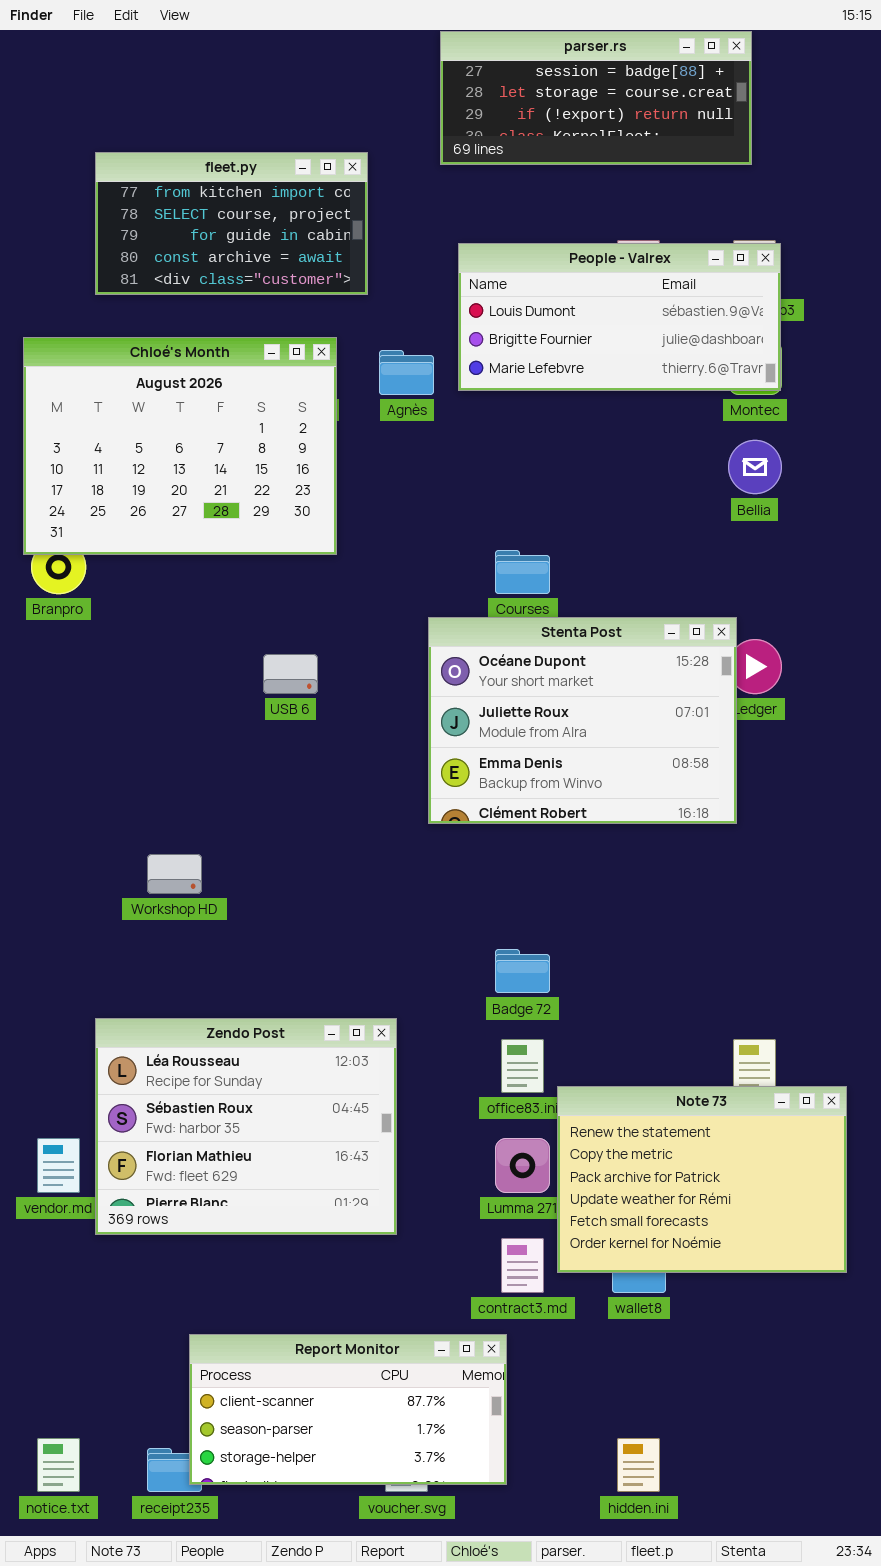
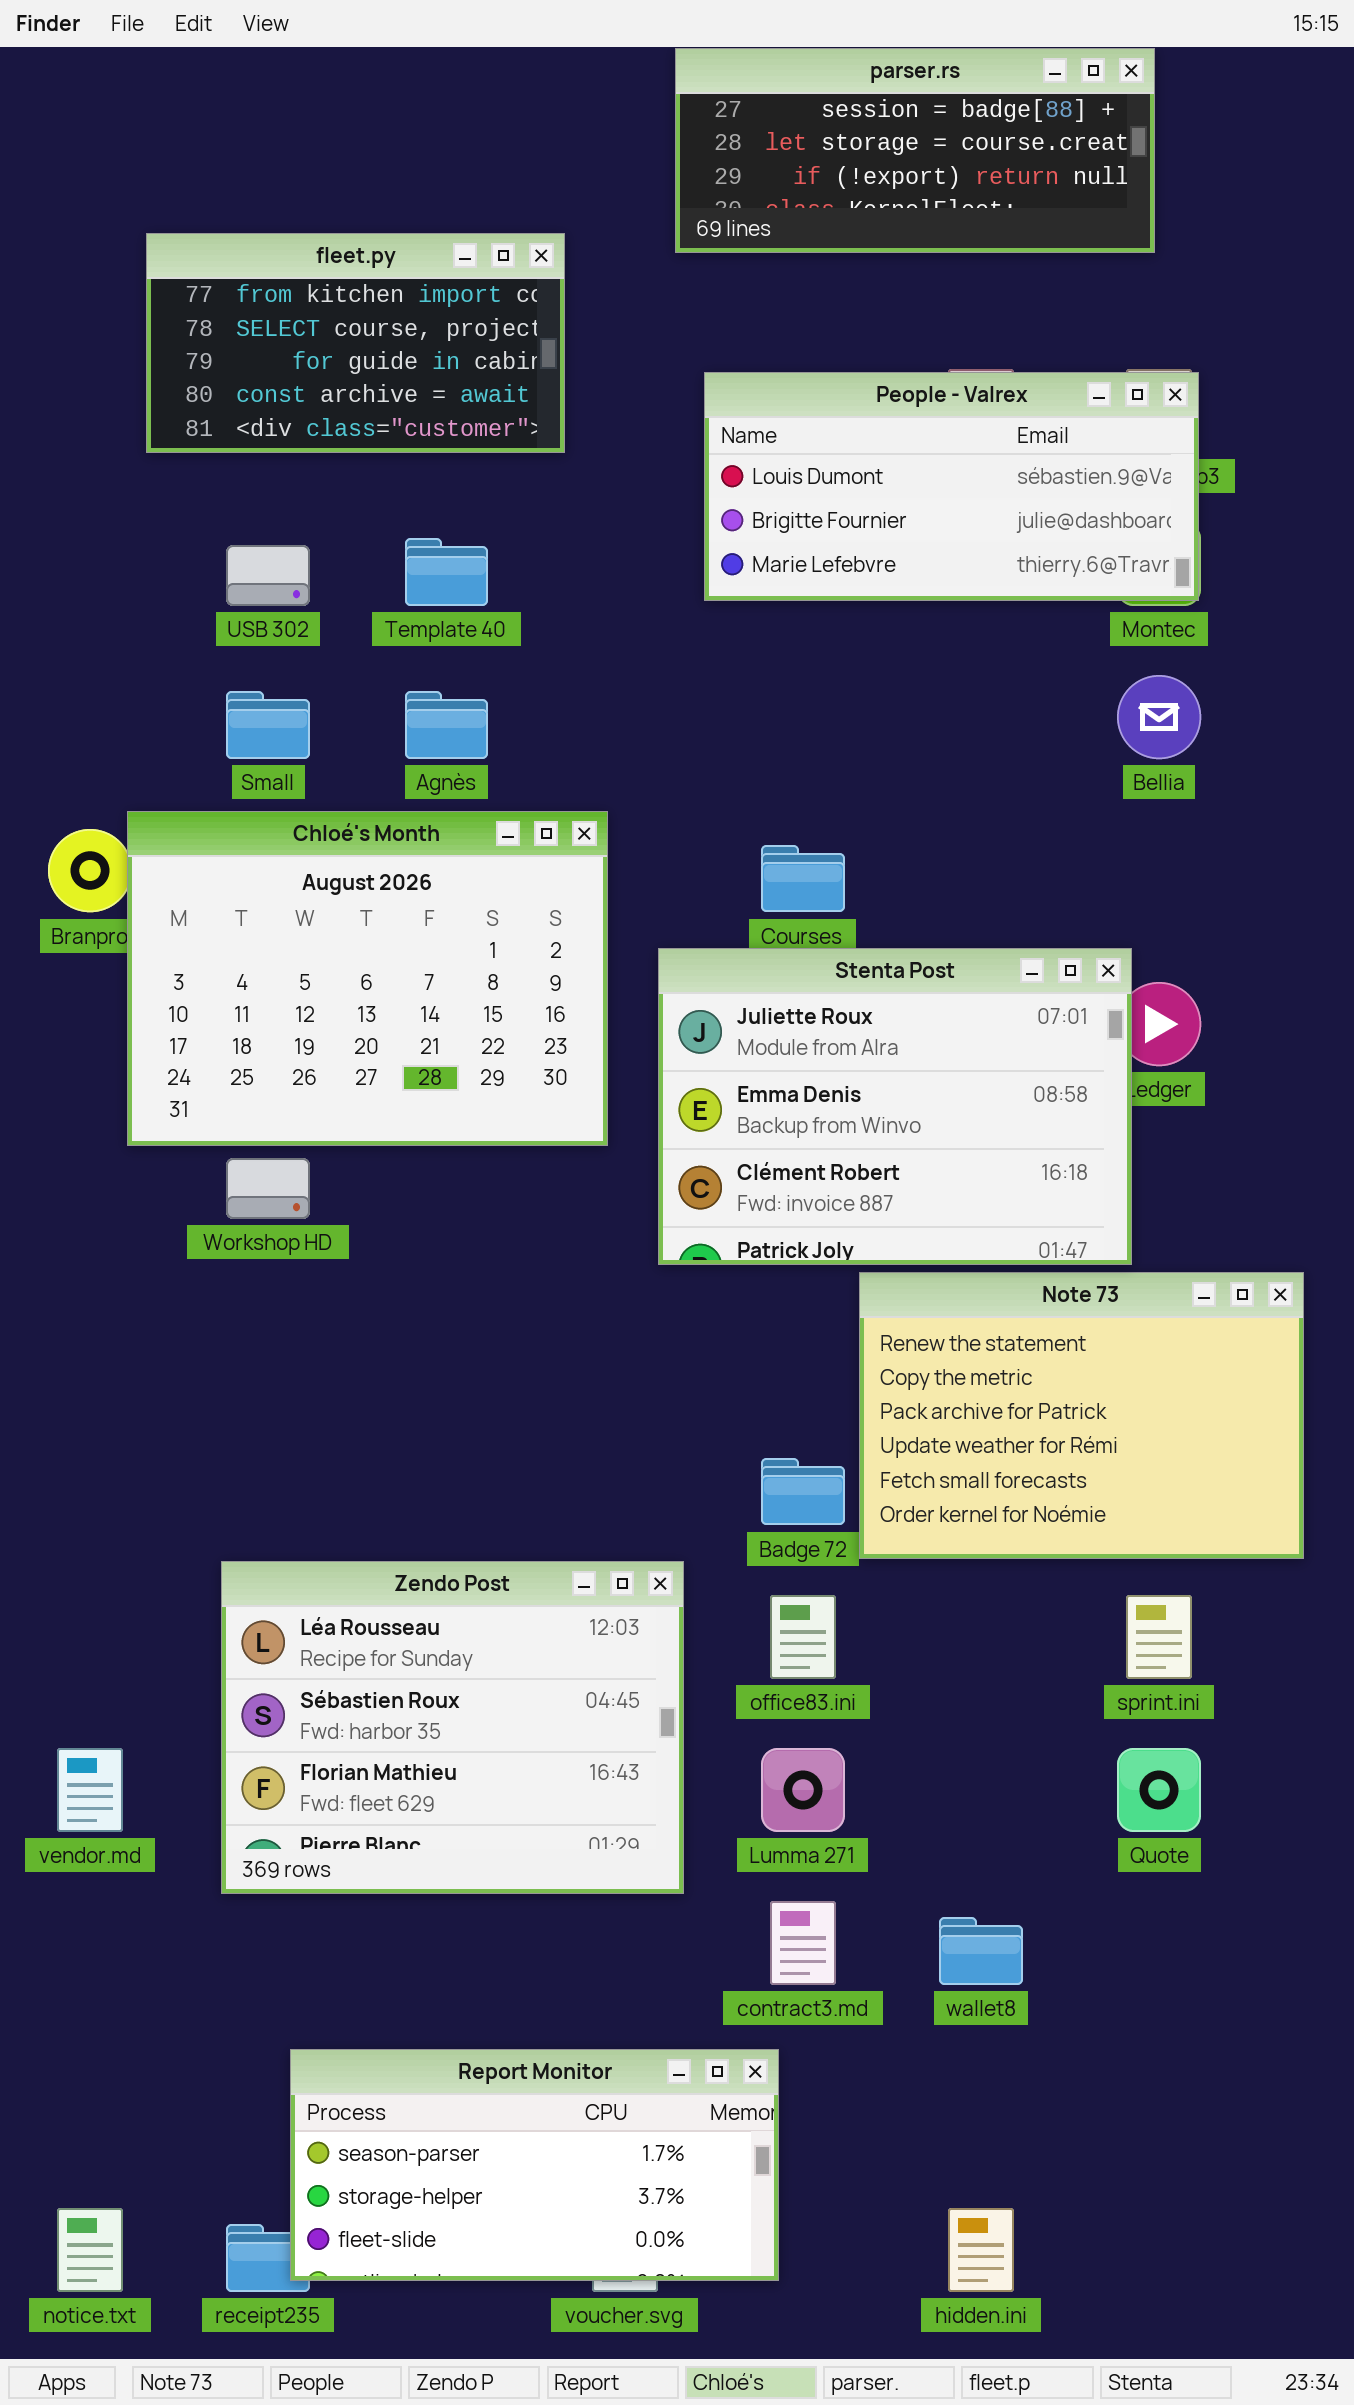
Chloé's Month: [23,337,337,555] -> [127,811,608,1146], moved
Agnès: [379,350,434,395] -> [405,691,488,759], moved
Stenta Post: [428,617,737,824] -> [658,948,1132,1265], scrolled down 1 row
Workshop HD: [147,854,202,894] -> [226,1158,310,1219], moved
Zendo Post: [95,1018,397,1235] -> [221,1561,684,1894], moved
Note 73: [557,1086,847,1273] -> [859,1272,1304,1559], moved
Report Monitor: [189,1334,507,1485] -> [290,2049,779,2281], scrolled down 1 row

